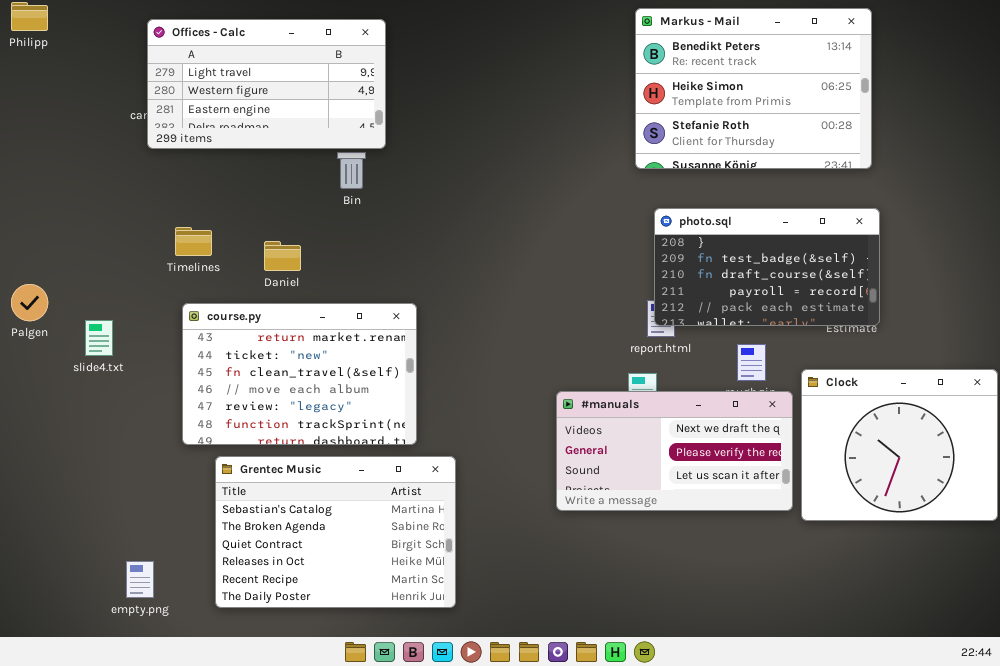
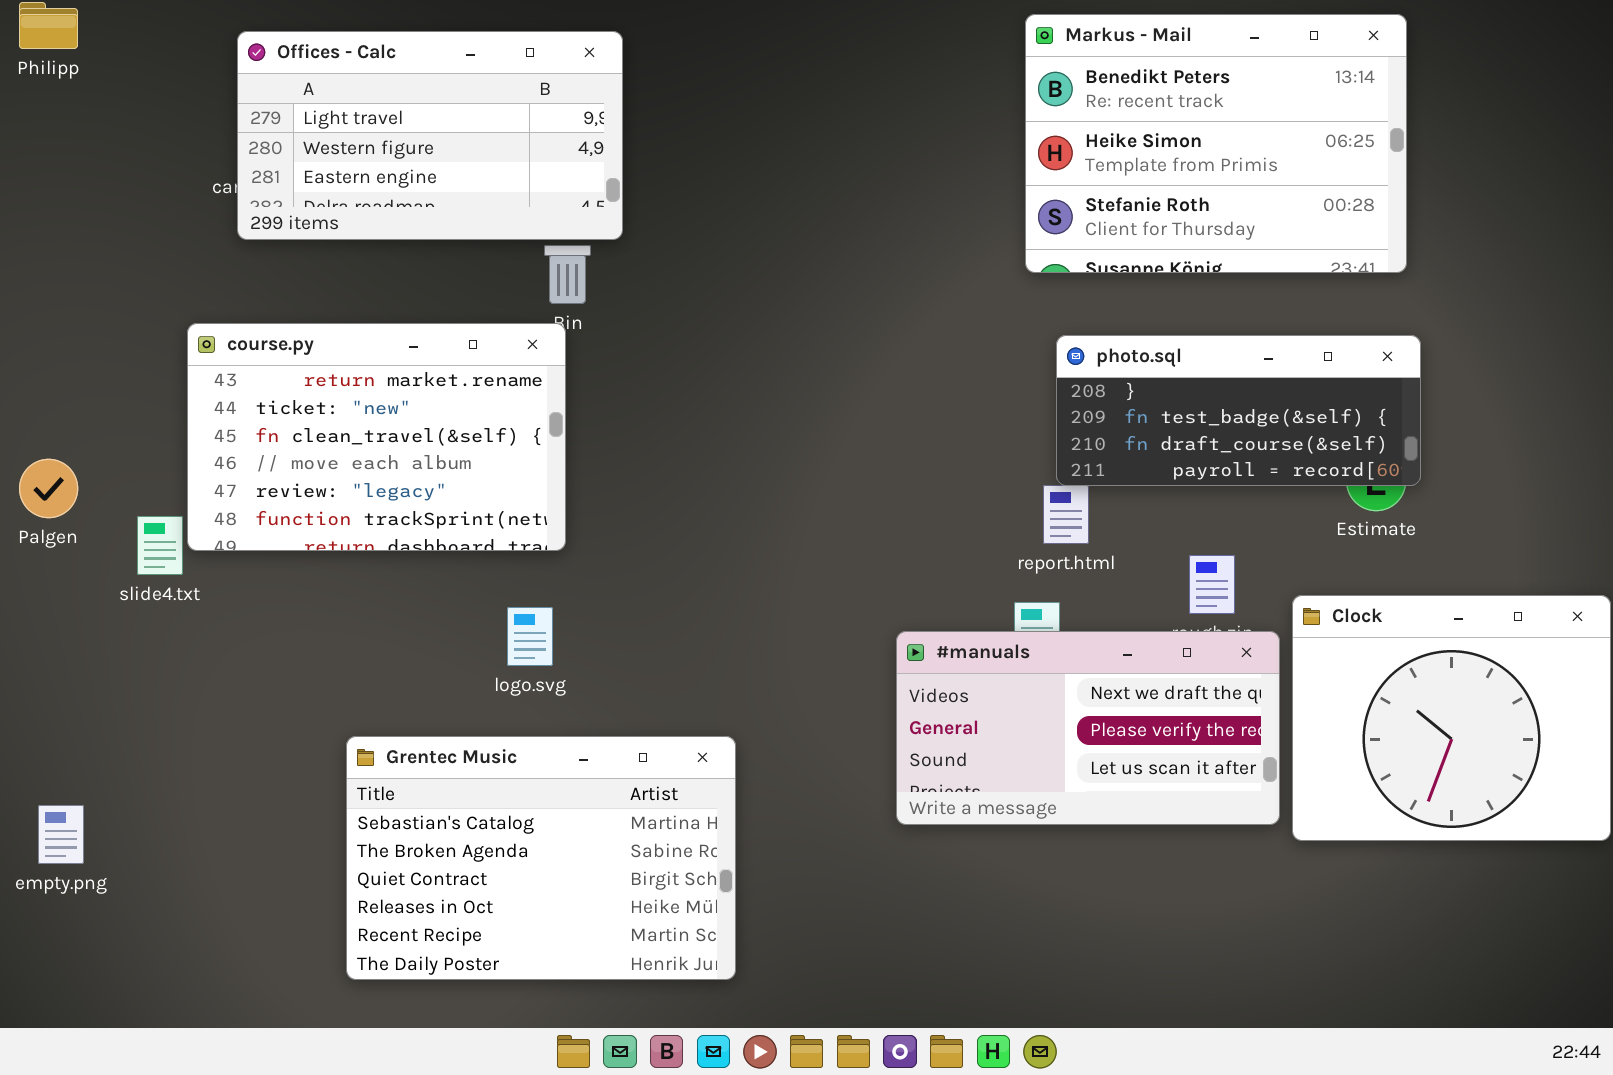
photo.sql: [654,208,880,326] -> [1056,335,1421,486], resized
course.py: [182,303,417,445] -> [187,323,566,551], moved
empty.png: [126,561,154,598] -> [38,805,84,864], moved

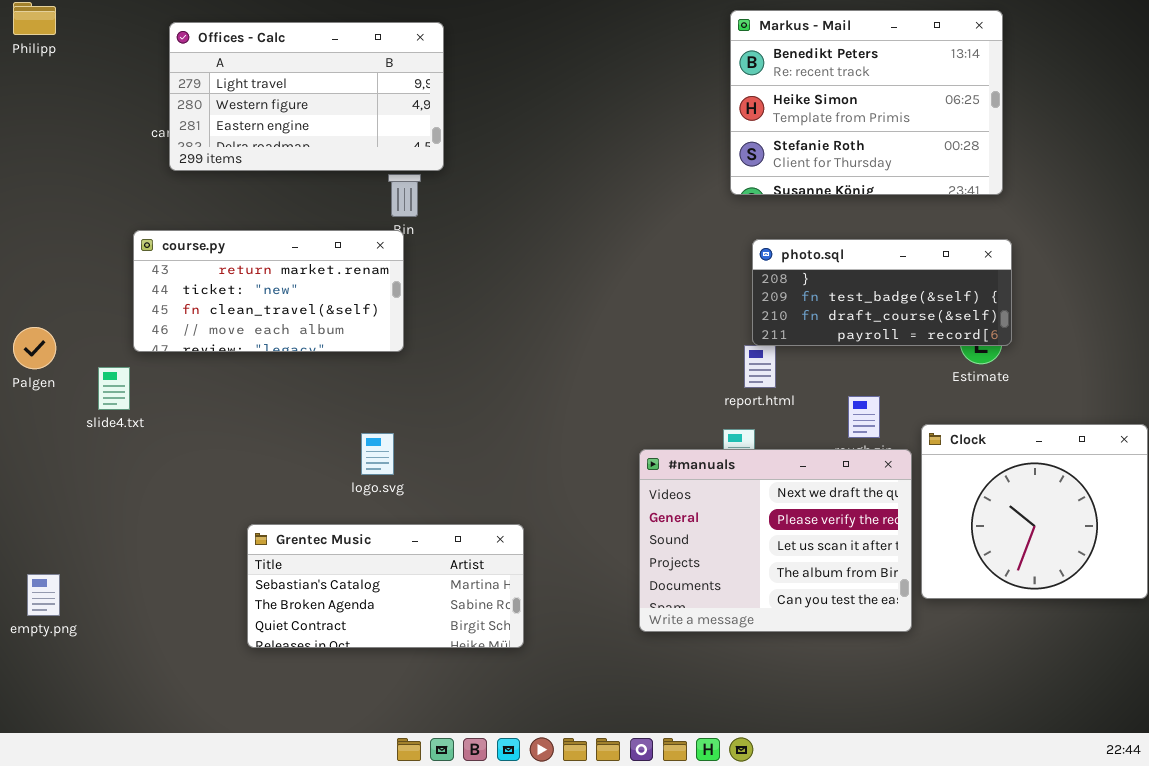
course.py: [187,323,566,551] -> [133,230,404,352], resized
#manuals: [896,631,1280,825] -> [639,449,912,632], resized
Grentec Music: [346,736,736,980] -> [247,524,524,648], resized

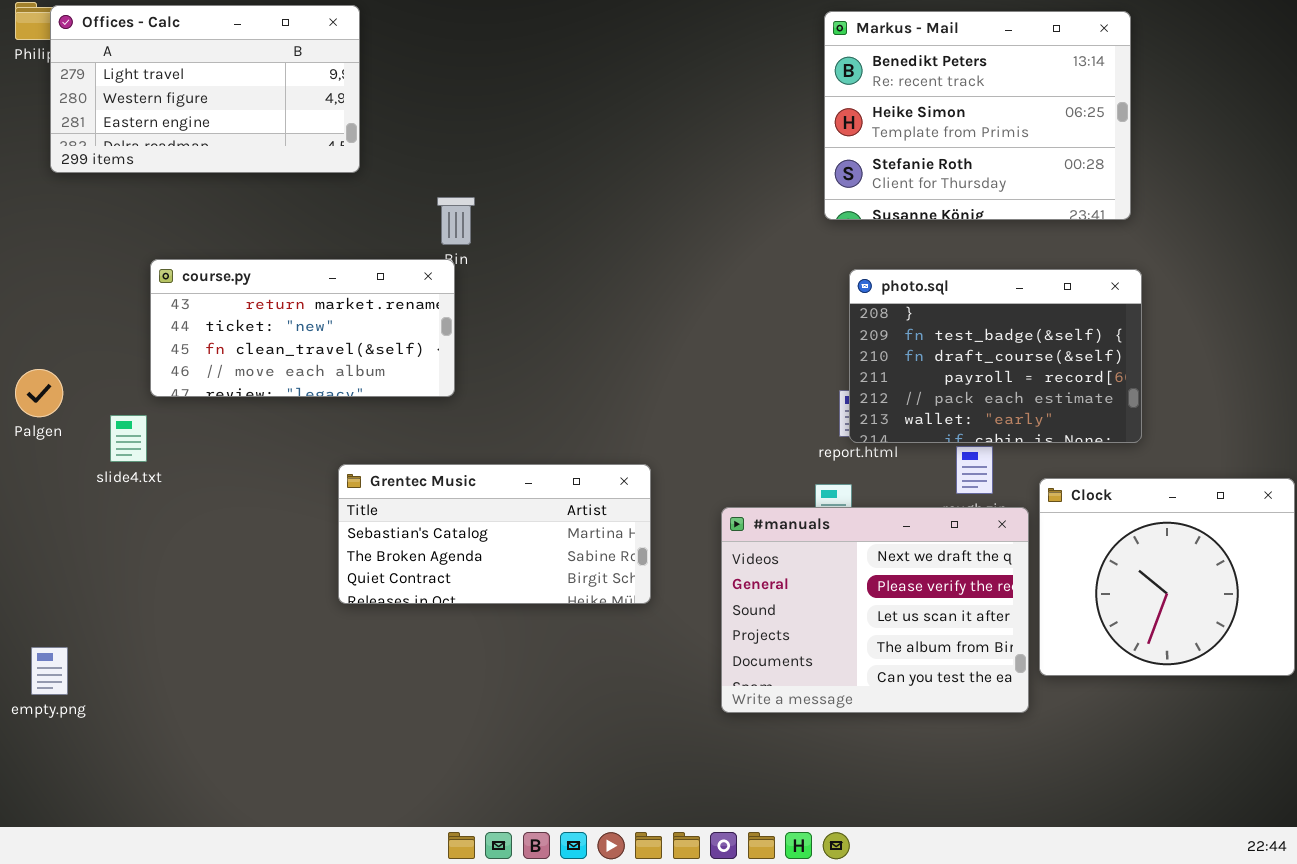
Offices - Calc: [169,22,444,171] -> [50,5,360,173], moved
photo.sql: [752,239,1012,346] -> [849,269,1142,443], resized
Grentec Music: [247,524,524,648] -> [338,464,651,604], moved

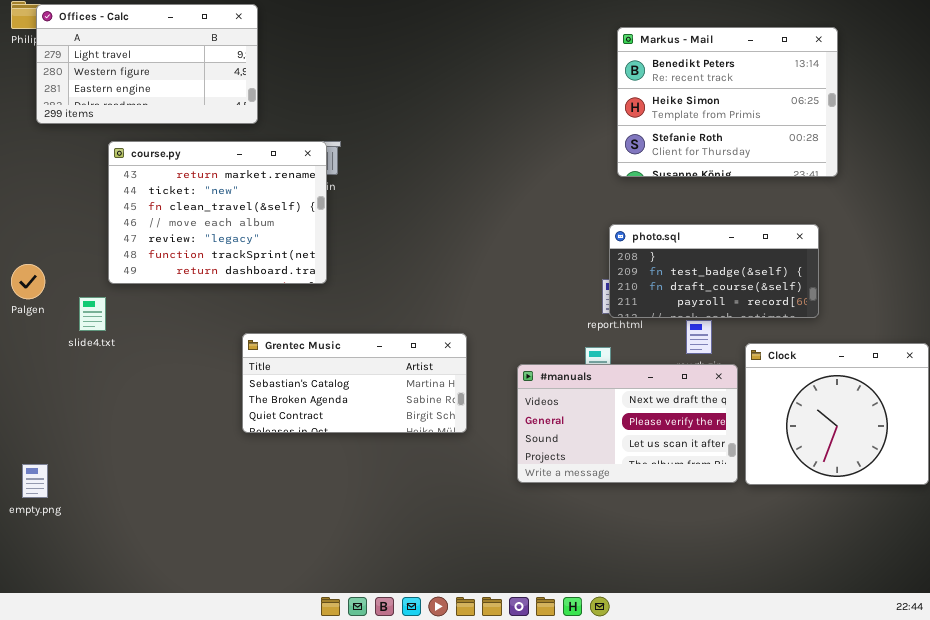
Markus - Mail: [824,11,1131,220] -> [617,27,838,177], moved
course.py: [150,259,455,397] -> [108,141,327,284], resized
photo.sql: [849,269,1142,443] -> [609,224,819,318], resized
#manuals: [721,507,1029,713] -> [517,364,738,483], resized

